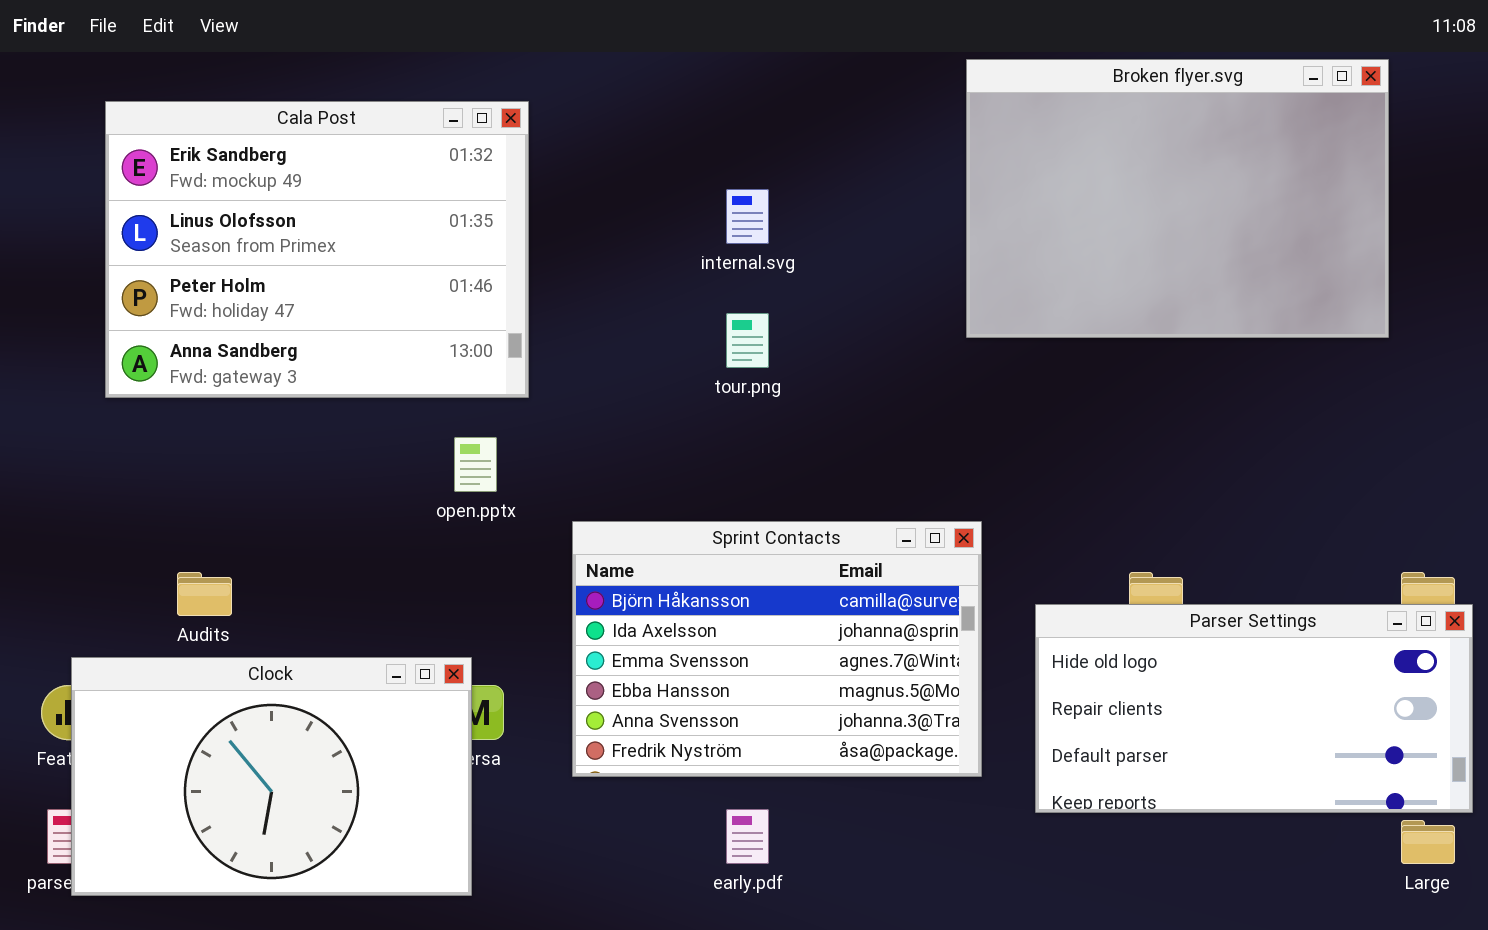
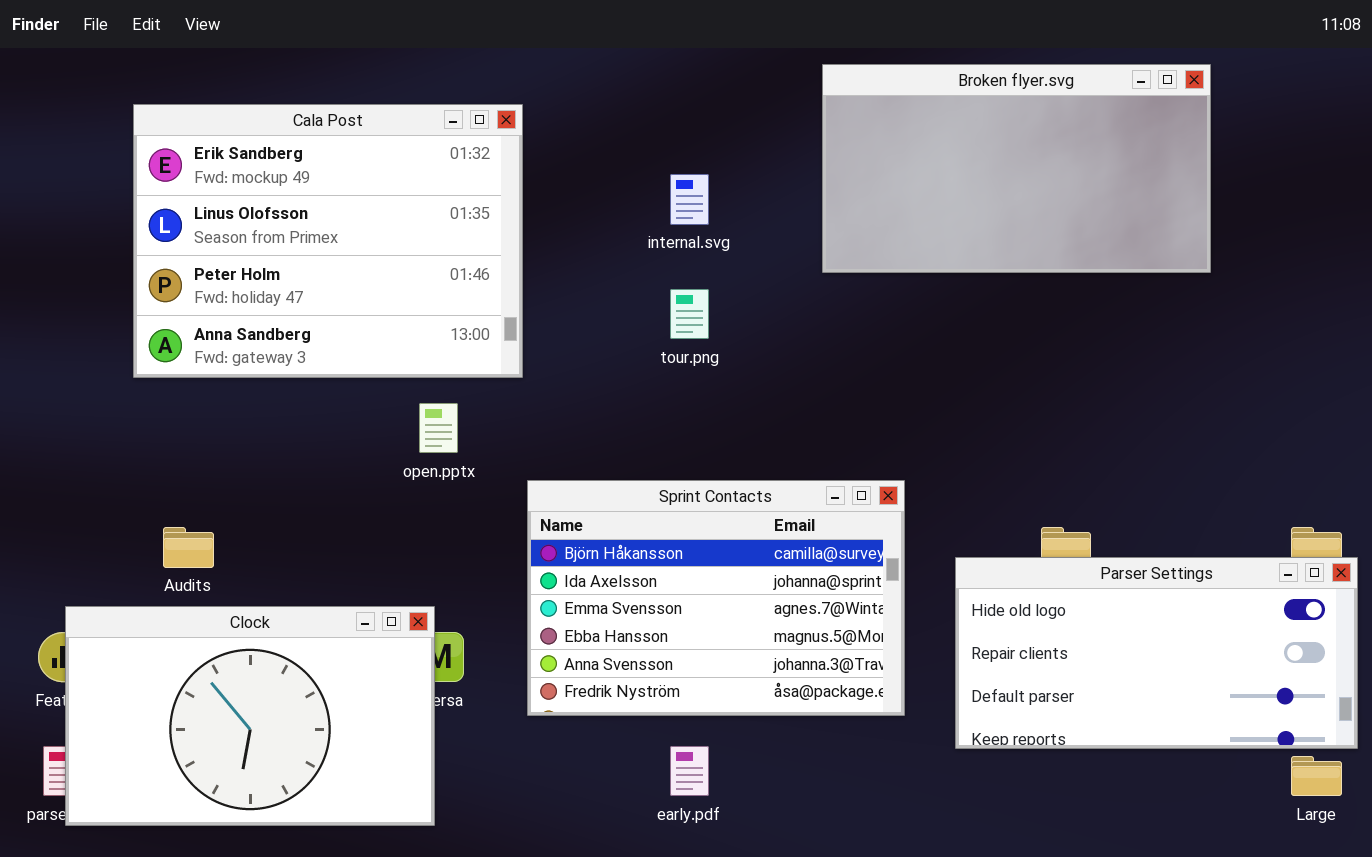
Broken flyer.svg: [966,59,1389,338] -> [822,64,1211,273], moved, resized
Cala Post: [105,101,529,398] -> [133,104,523,378], moved

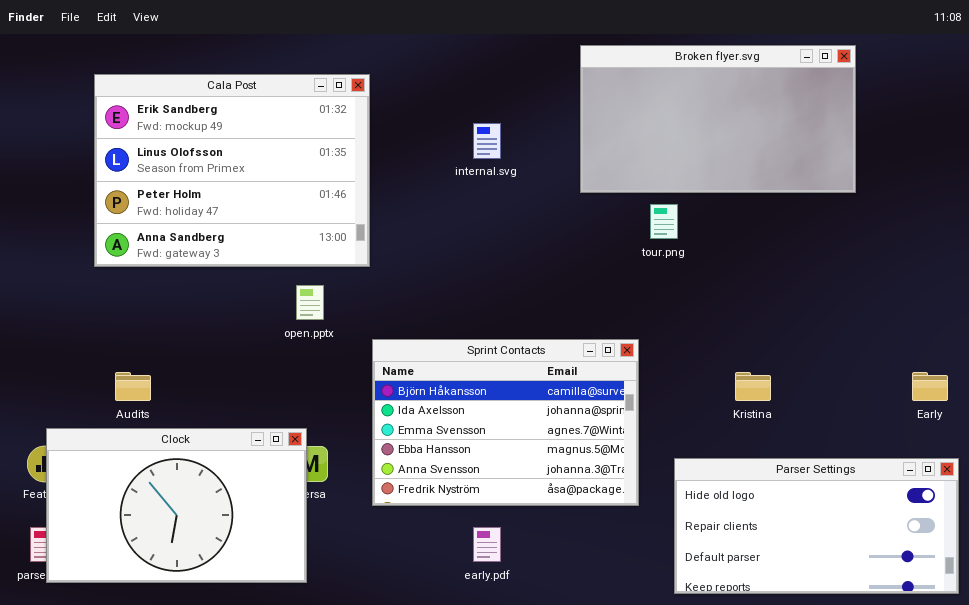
tour.png: [670,289,709,339] -> [650,204,678,239], moved
Parser Settings: [955,557,1358,749] -> [674,458,959,594], moved

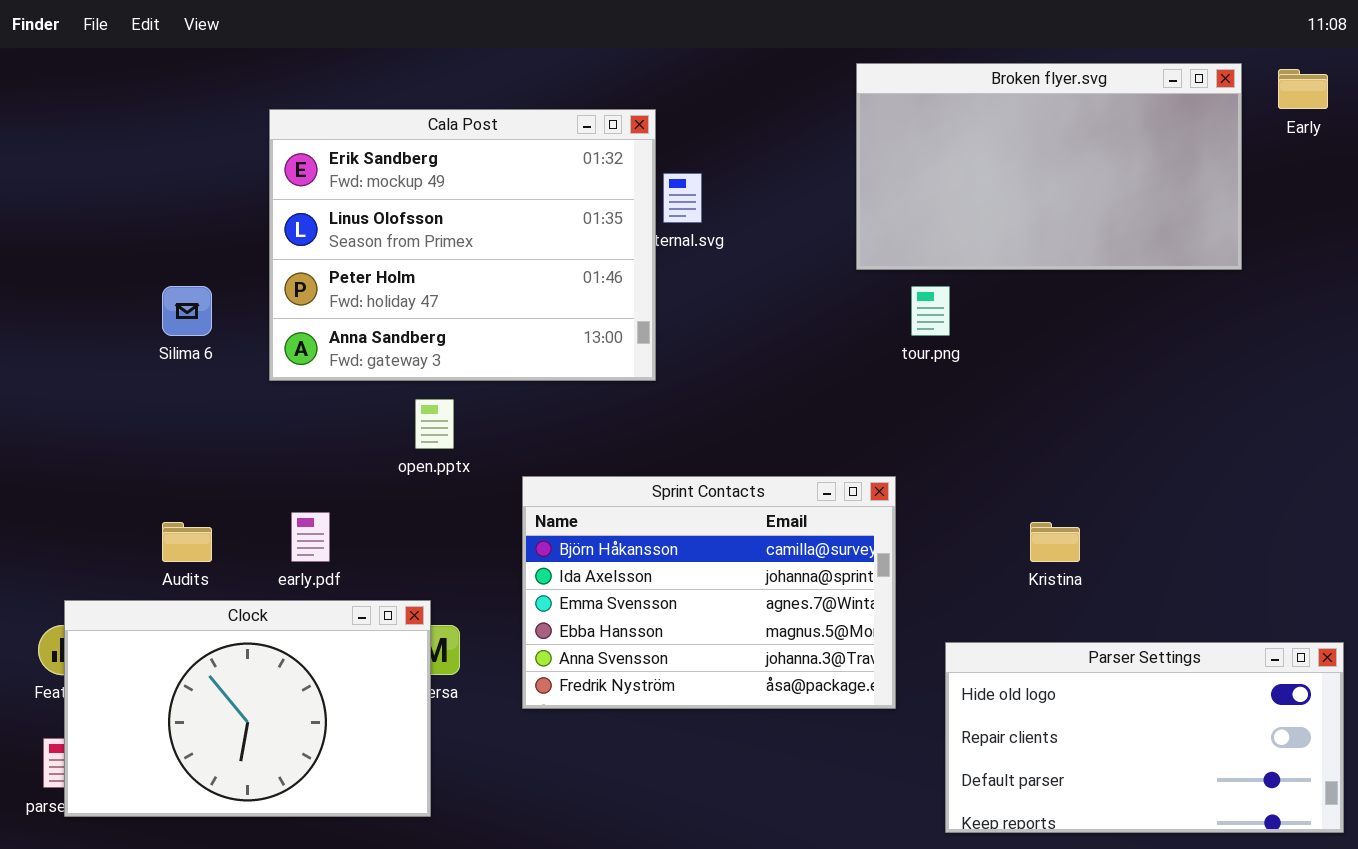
Broken flyer.svg: [580,45,856,193] -> [856,63,1242,270], moved
Cala Post: [94,74,370,267] -> [269,109,656,381], moved
Early: [912,372,948,401] -> [1278,69,1328,109], moved
early.pdf: [473,527,501,562] -> [291,512,330,562], moved

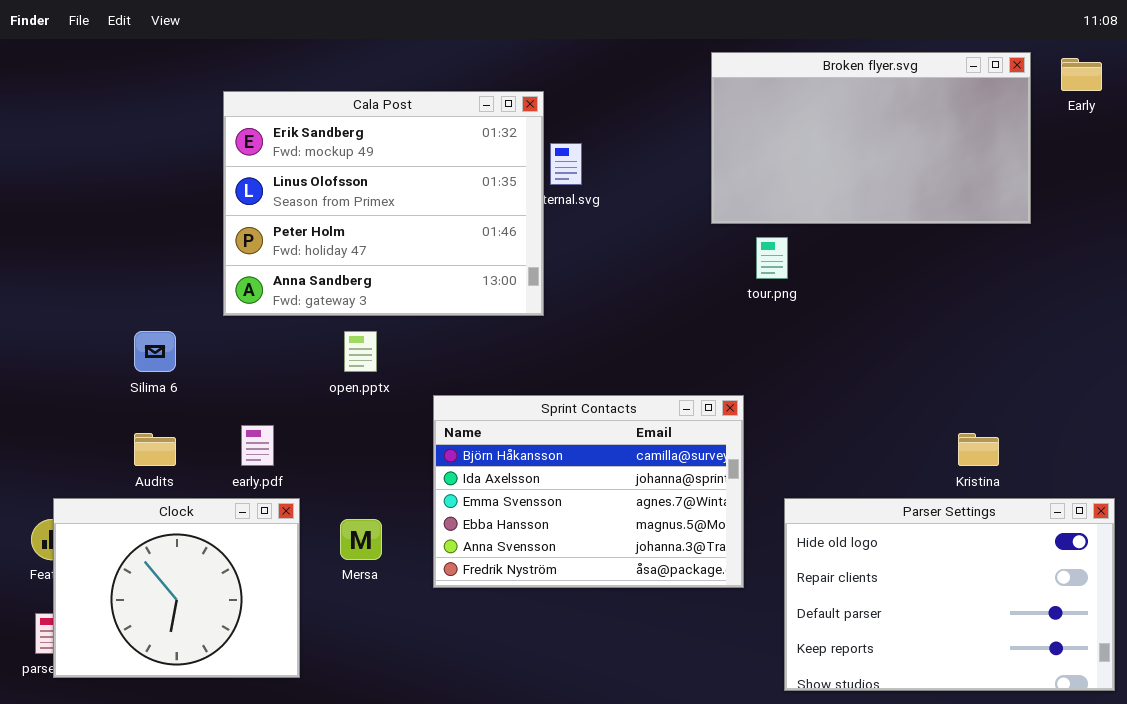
Silima 6: [162,286,212,336] -> [134,331,176,372], moved
Kristina: [1030,522,1080,562] -> [958,433,999,466], moved
Clock: [64,600,431,817] -> [53,498,300,678], resized
Parser Settings: [945,642,1344,833] -> [784,498,1115,691], resized

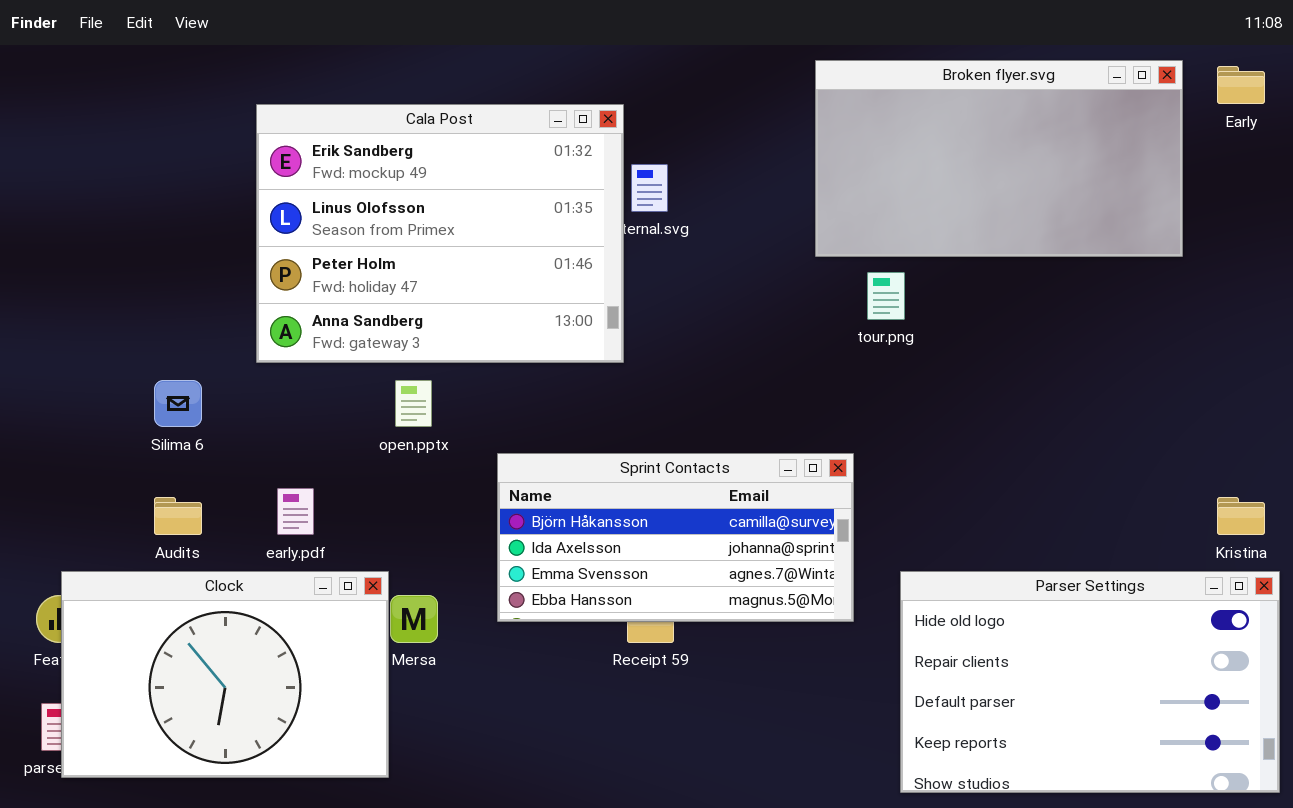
Sprint Contacts: [433,395,744,588] -> [497,453,854,622], resized
Kristina: [958,433,999,466] -> [1217,497,1265,535], moved
Clock: [53,498,300,678] -> [61,571,389,778], resized

